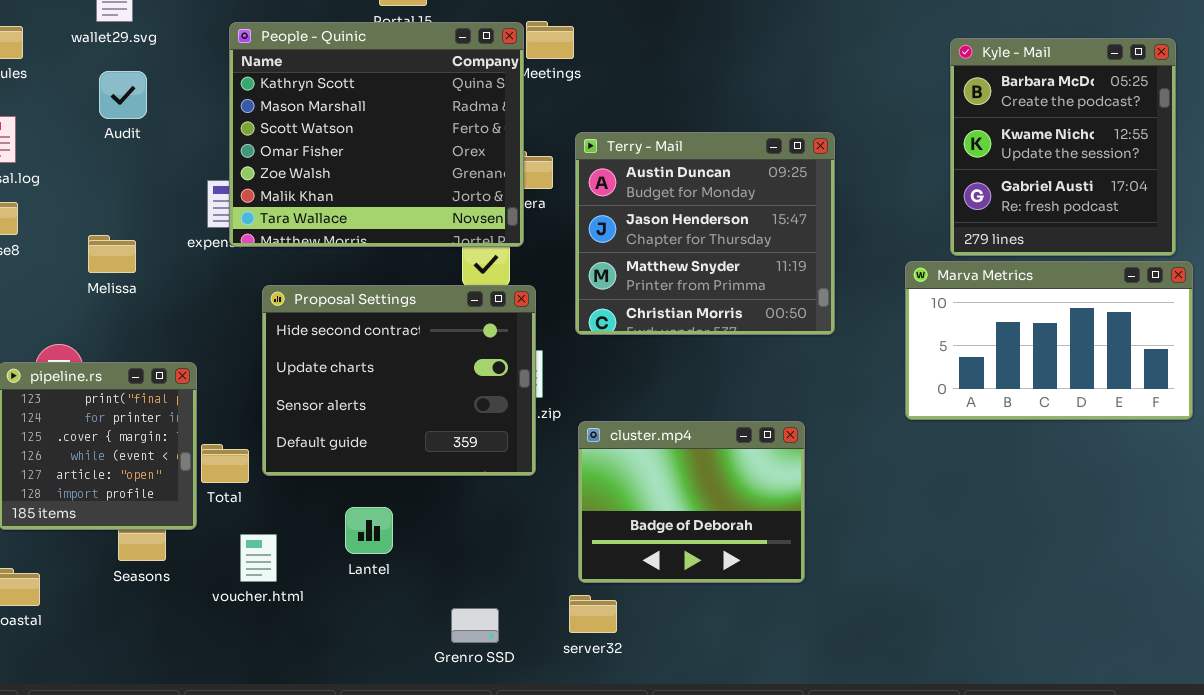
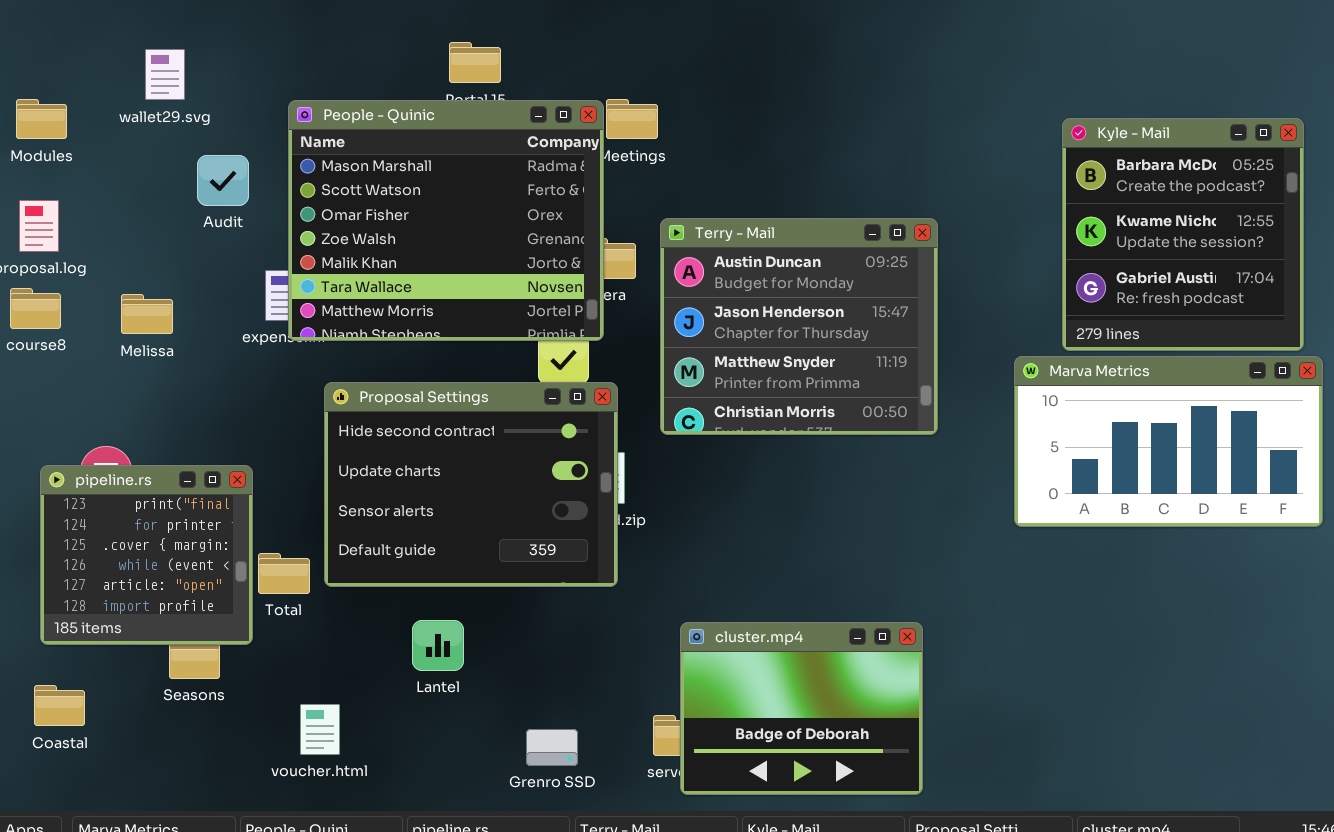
People - Quinic: [229,22,524,247] -> [288,100,604,341], scrolled down 1 row
Audit: [99,71,147,119] -> [197,155,249,206], moved
Melissa: [88,235,136,273] -> [121,294,173,334], moved
cluster.mp4: [578,421,805,583] -> [680,622,923,795], moved
voucher.html: [240,534,277,582] -> [300,704,340,755], moved

